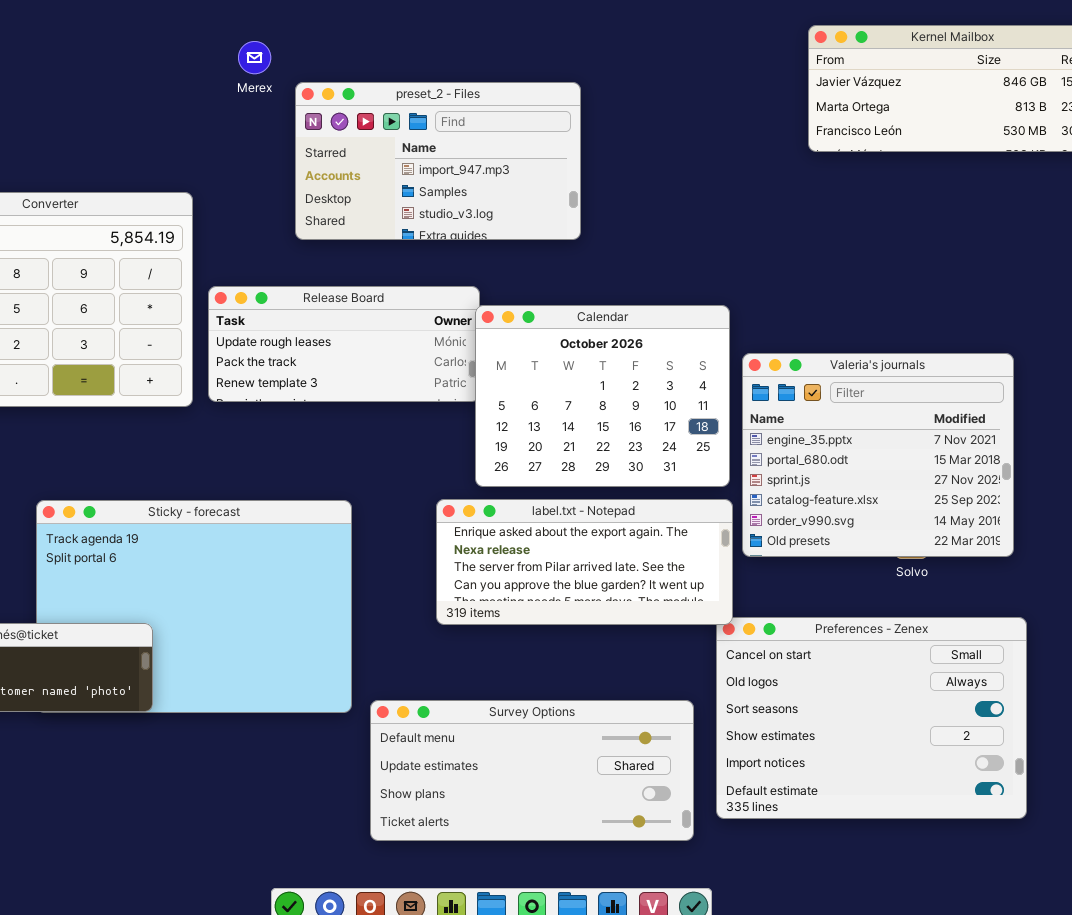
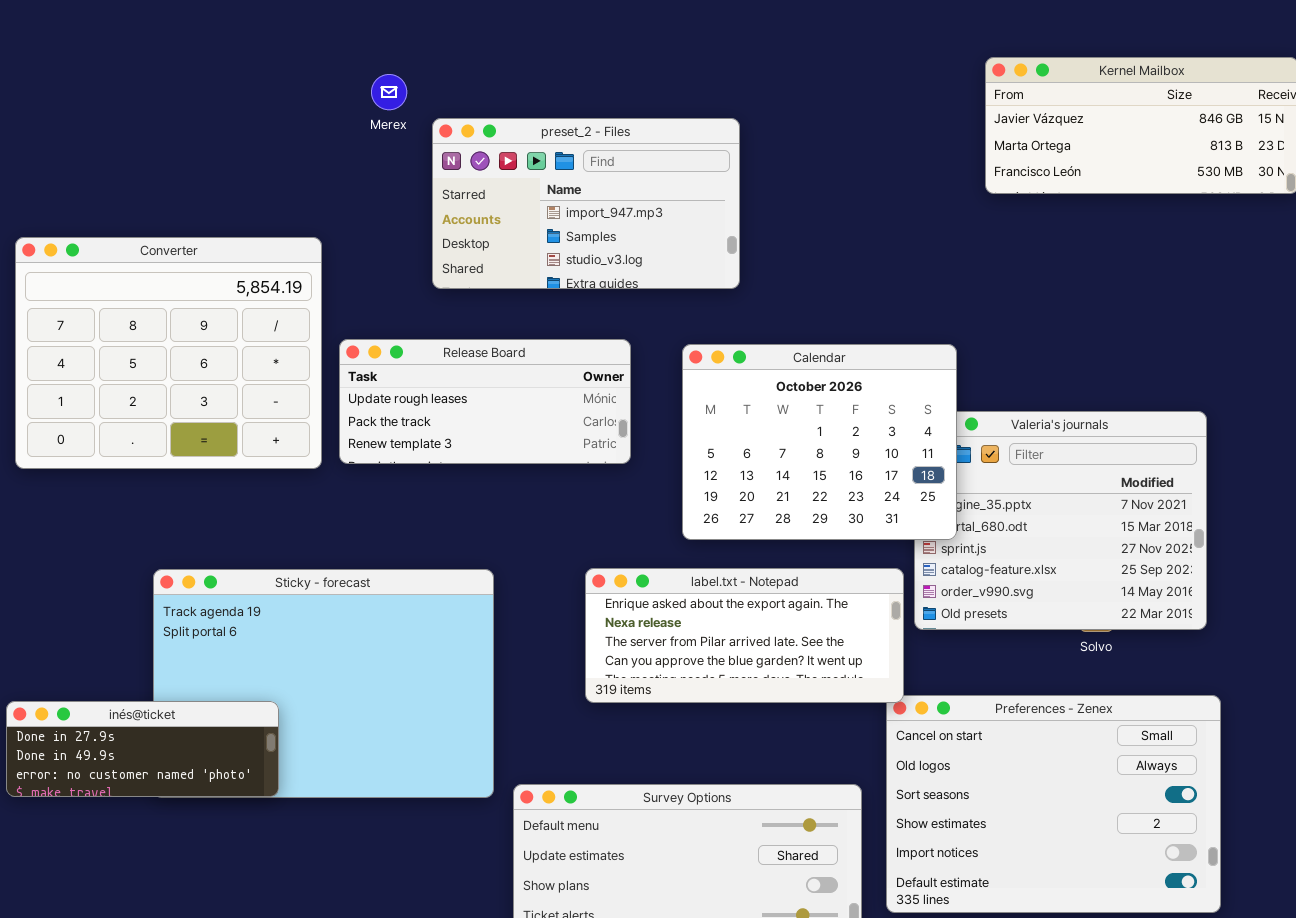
Calendar: [475,305,730,487] -> [682,344,957,540], moved

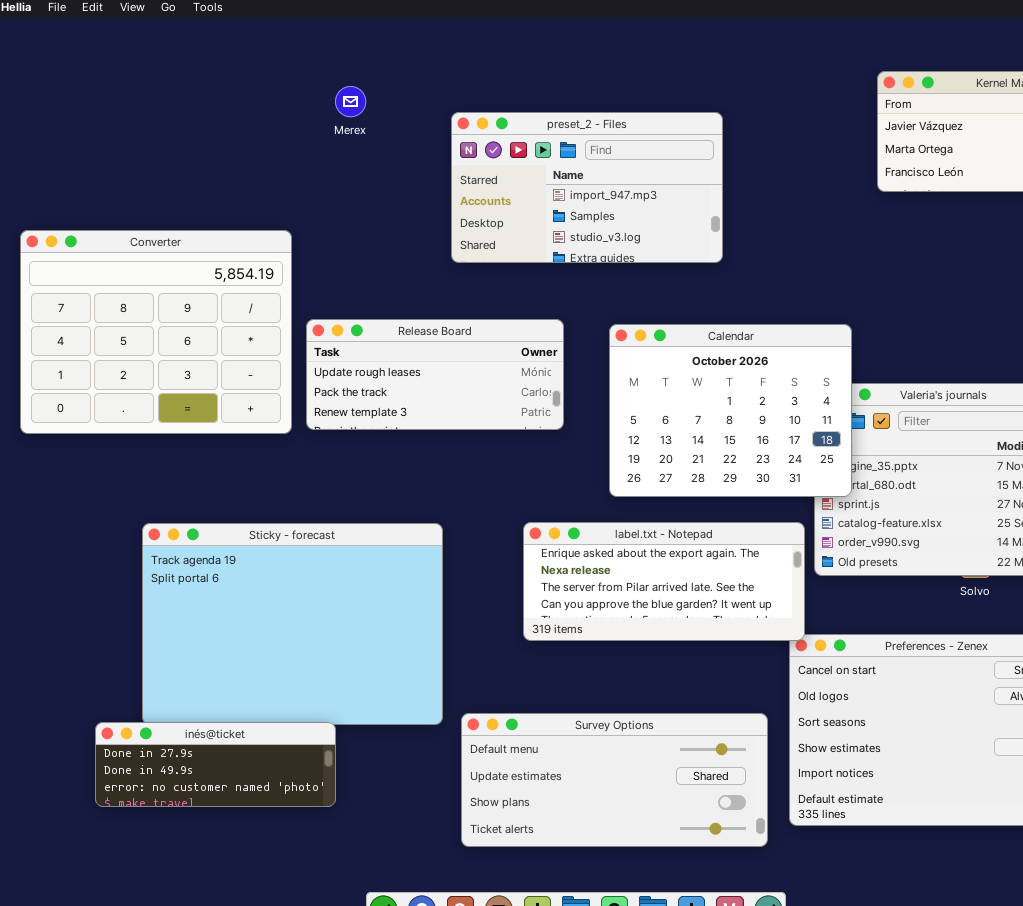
preset_2 - Files: [432,118,740,289] -> [451,112,723,263], moved
inés@ticket: [6,701,279,797] -> [95,722,336,807], moved

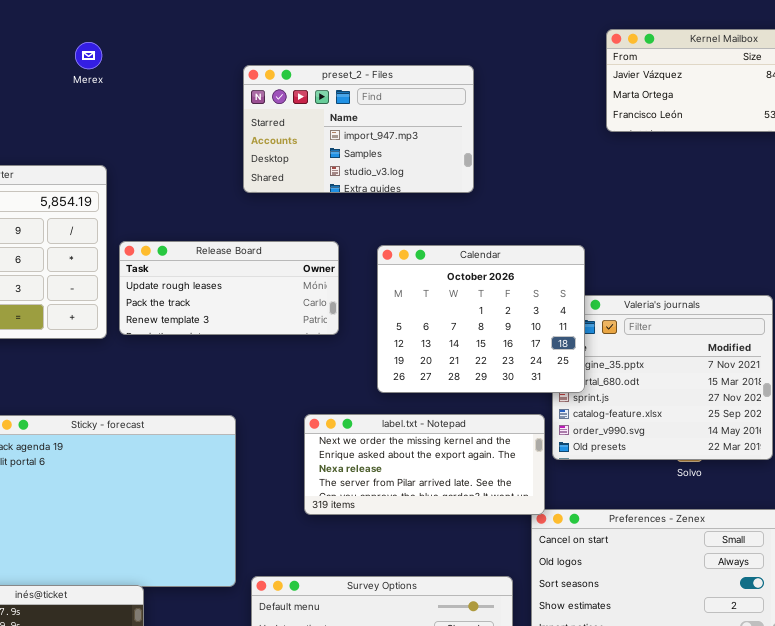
Merex: [335,86,366,117] -> [75,42,102,69], moved
label.txt - Notepad: [523,522,805,641] -> [304,414,545,515], scrolled up 1 row

